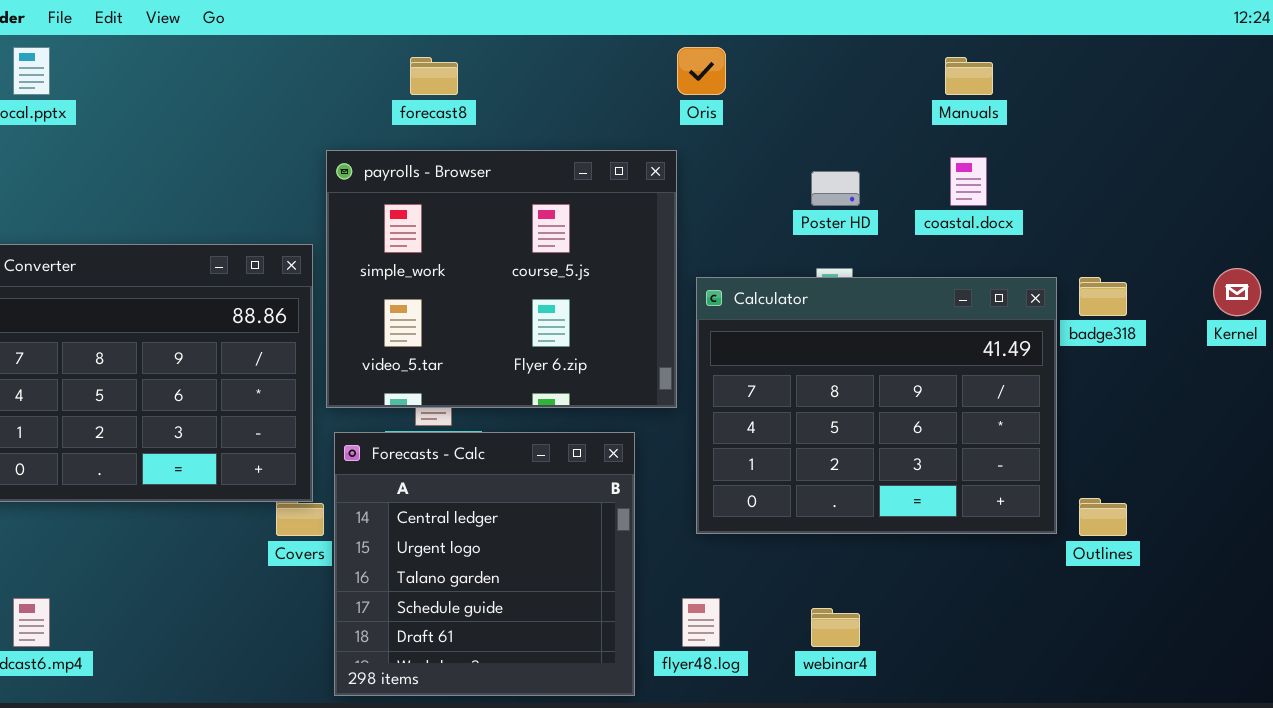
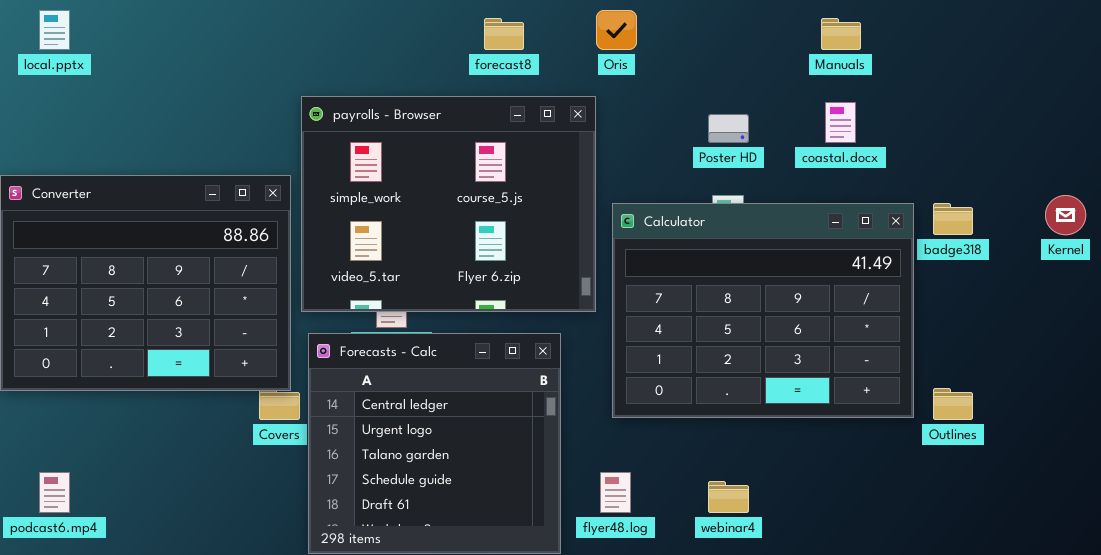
forecast8: [410,57,458,95] -> [484,18,524,50], moved

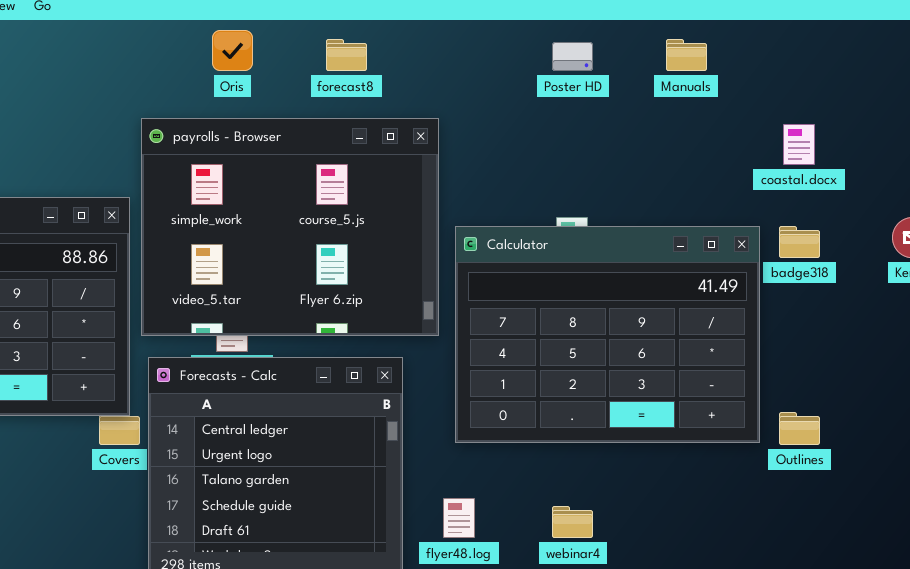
Oris: [596,10,637,50] -> [212,30,253,71], moved
coastal.docx: [825,102,856,143] -> [783,124,815,165], moved
Poster HD: [708,114,749,143] -> [552,42,593,71], moved

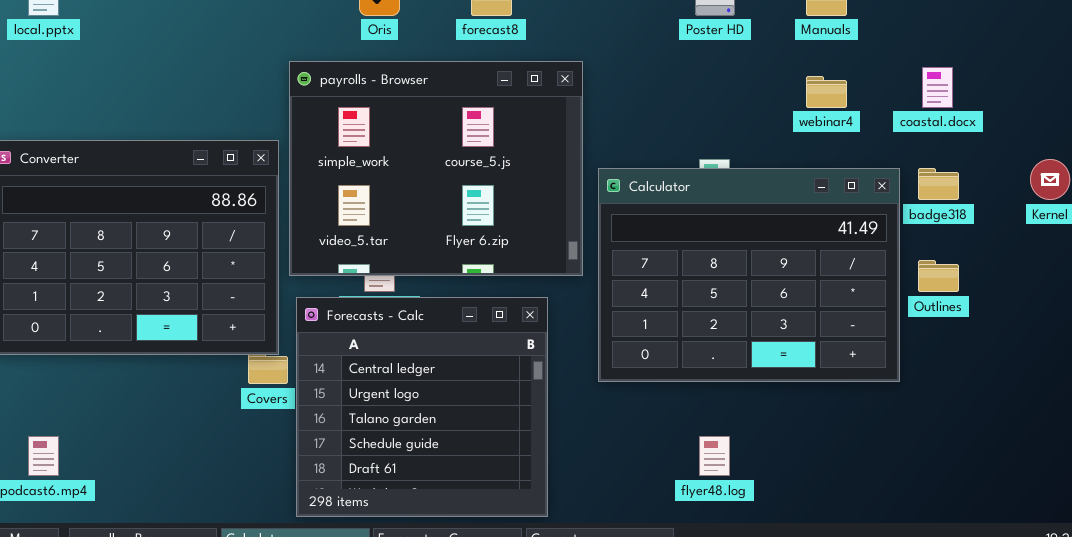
Outlines: [779,412,820,445] -> [918,260,959,292], moved
flyer48.log: [443,498,475,538] -> [699,436,730,476], moved
webinar4: [552,506,593,538] -> [806,76,847,108], moved

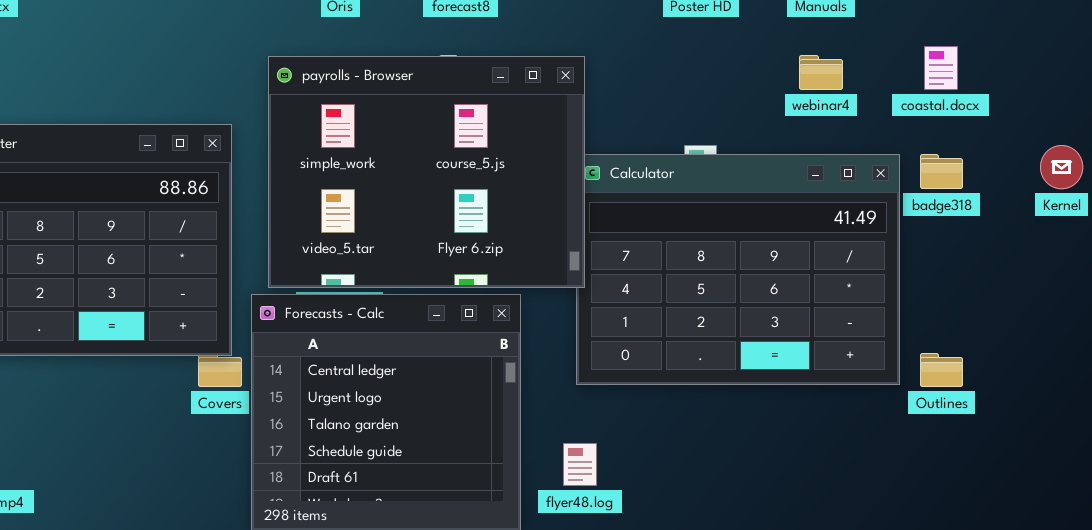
payrolls - Browser: [289,61,583,276] -> [268,56,585,288], moved
Outlines: [918,260,959,292] -> [920,353,963,387], moved
flyer48.log: [699,436,730,476] -> [563,443,597,486], moved

